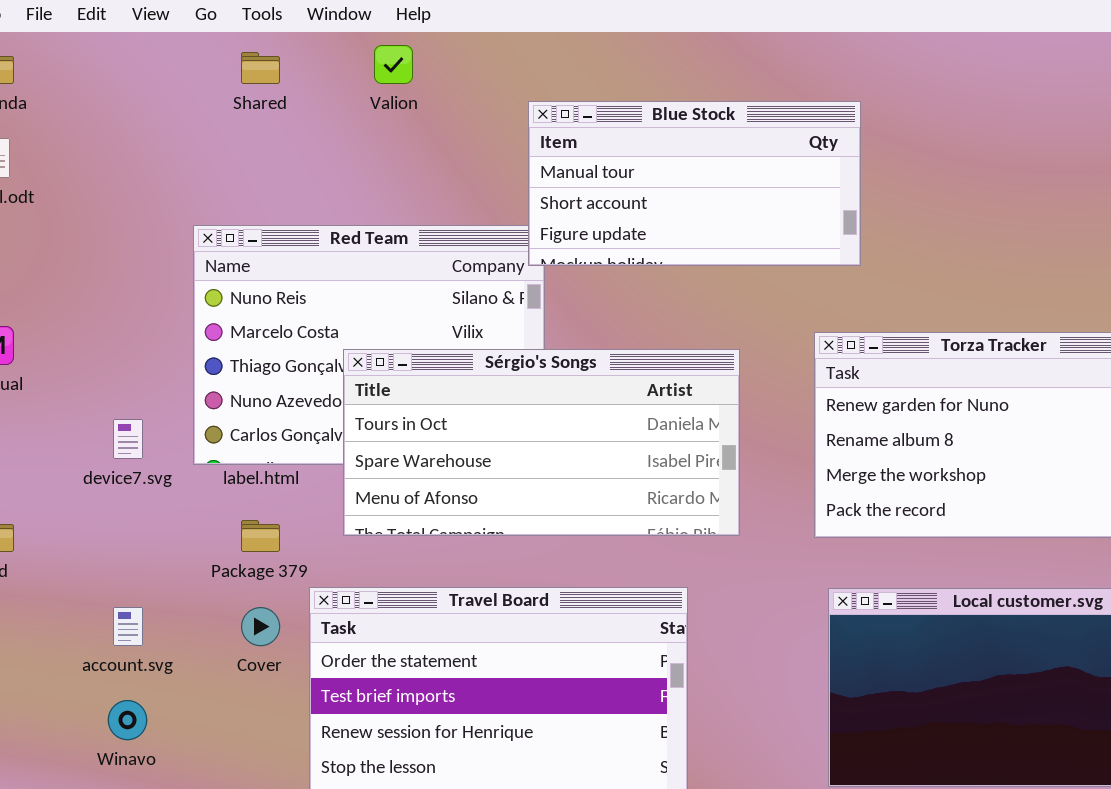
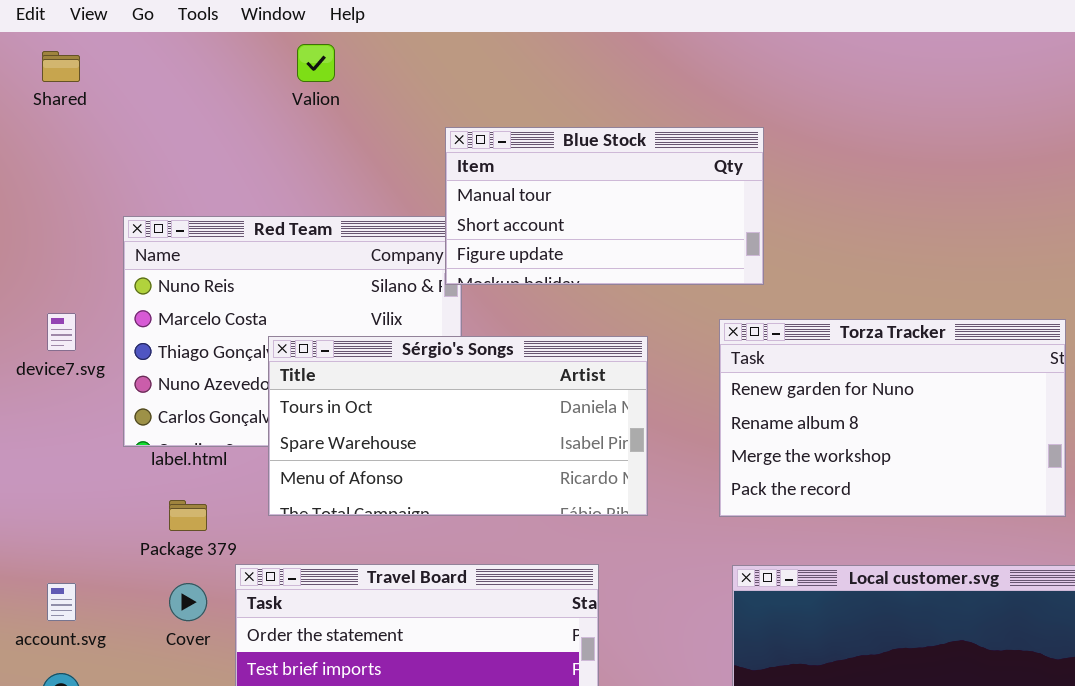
Shared: [241,52,280,84] -> [42,51,80,82], moved
Blue Stock: [528,101,861,266] -> [445,127,764,285], moved
device7.svg: [113,419,143,459] -> [47,313,76,351], moved

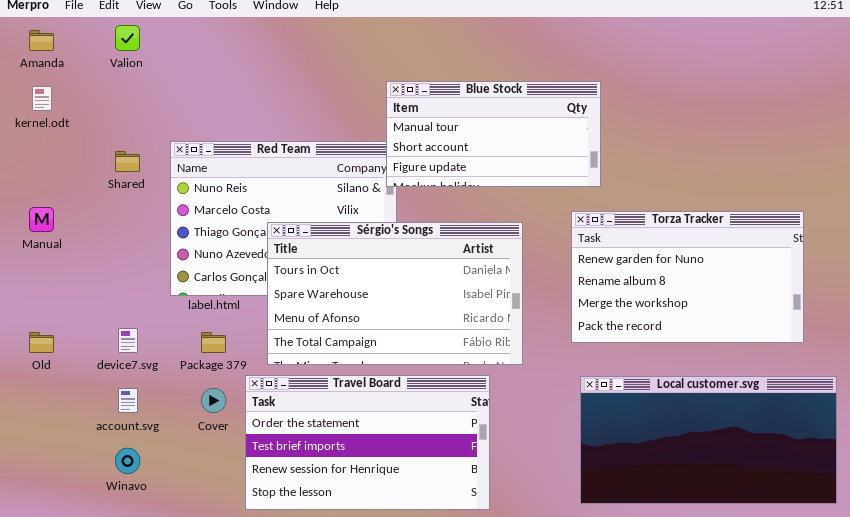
Valion: [297,44,335,82] -> [115,25,140,51], moved
Shared: [42,51,80,82] -> [115,151,140,172], moved
device7.svg: [47,313,76,351] -> [118,328,138,353], moved
Sérgio's Songs: [268,336,648,516] -> [267,222,523,365], resized

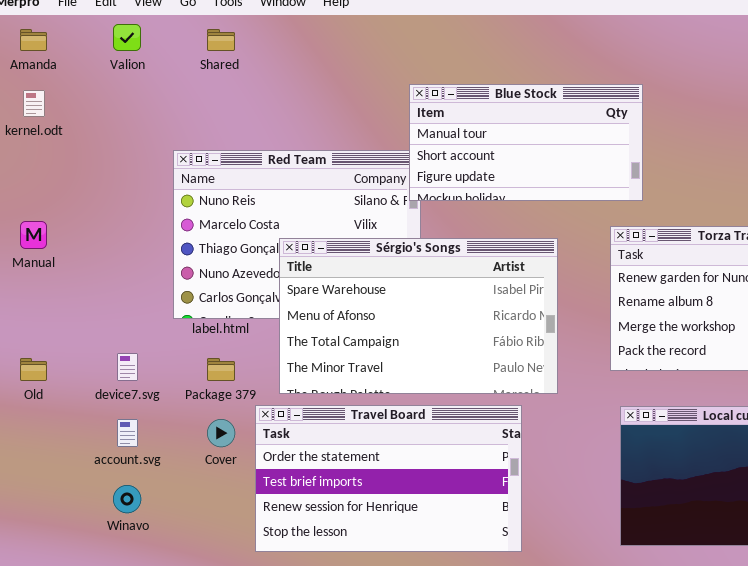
Shared: [115,151,140,172] -> [207,29,235,51], moved
Sérgio's Songs: [267,222,523,365] -> [279,238,558,394], scrolled down 1 row

